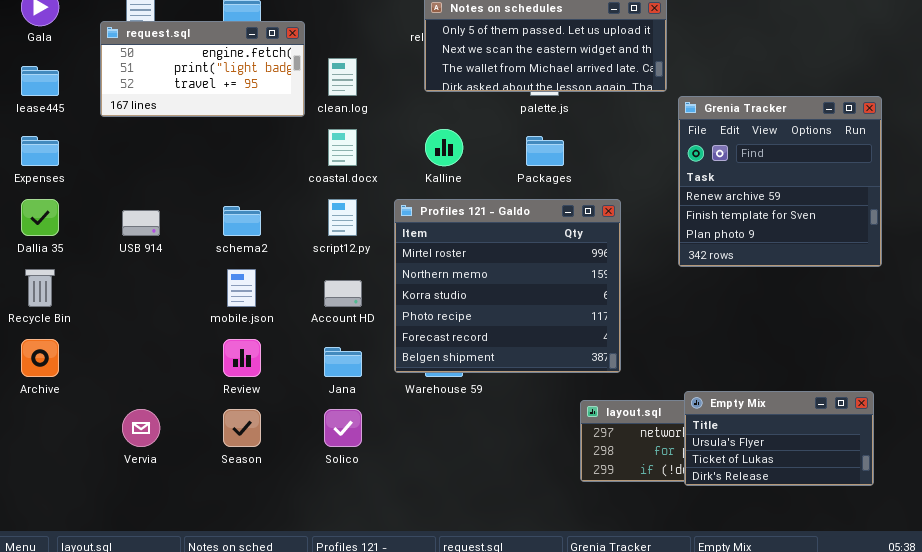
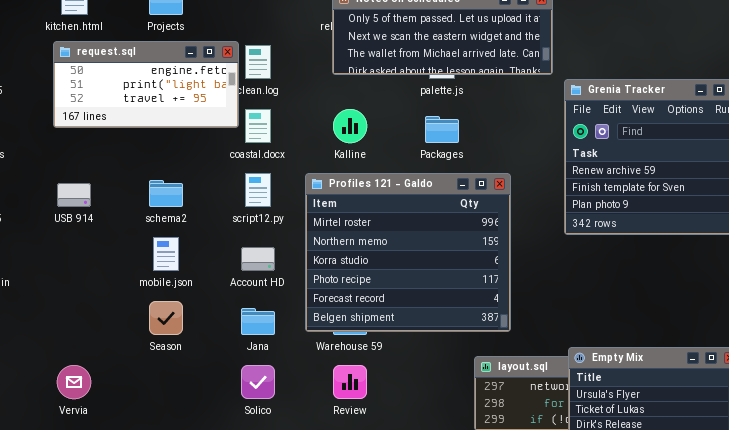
request.sql: [100,21,305,117] -> [53,41,239,128], moved
Review: [223,339,261,377] -> [333,365,367,399], moved
Season: [223,409,261,447] -> [149,301,183,335], moved

